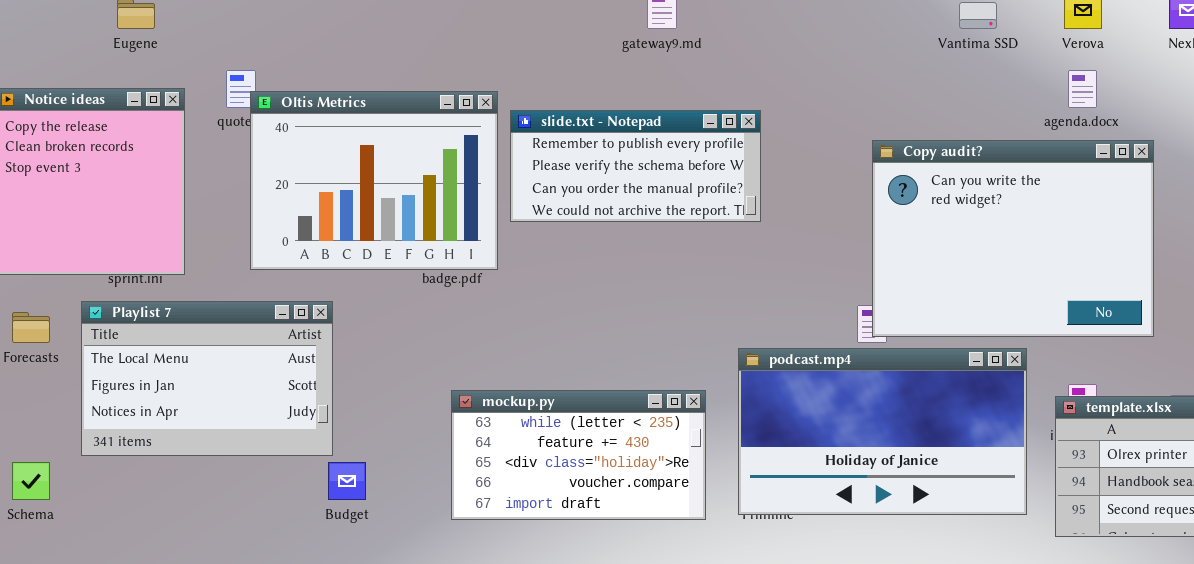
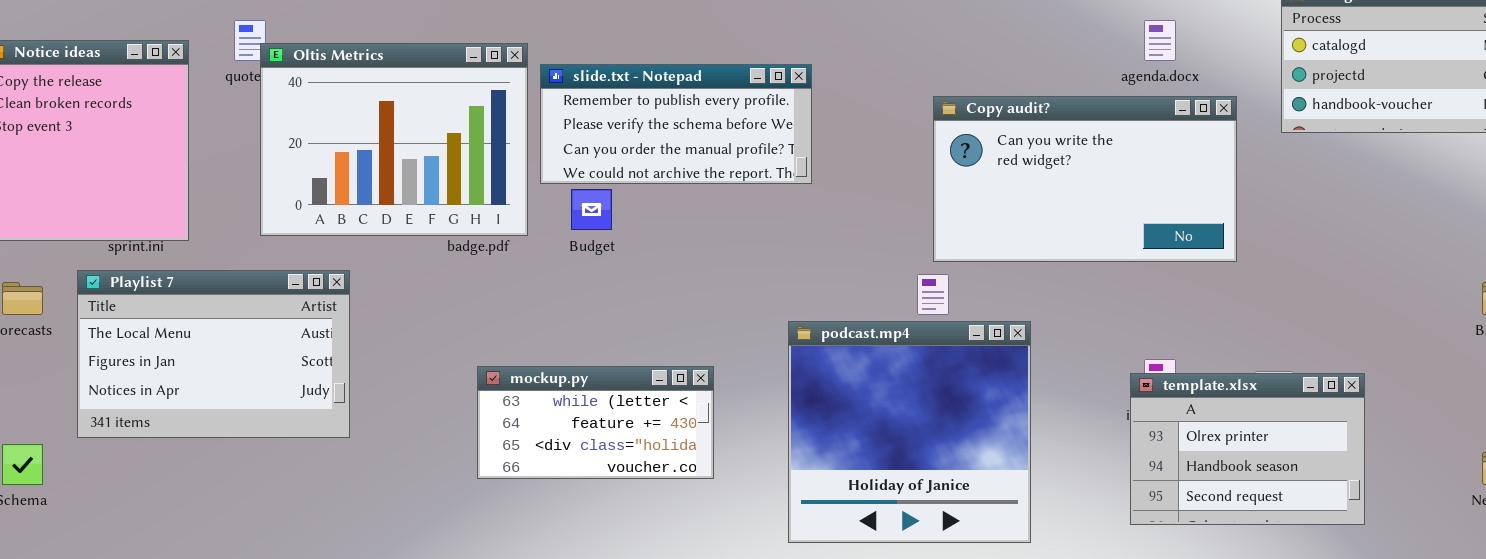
Copy audit?: [872,140,1154,337] -> [933,96,1237,262], resized
podcast.mp4: [738,348,1027,515] -> [788,321,1031,543], resized
mockup.py: [451,390,706,520] -> [477,366,714,479], resized
Budget: [328,462,366,500] -> [571,189,612,230], moved

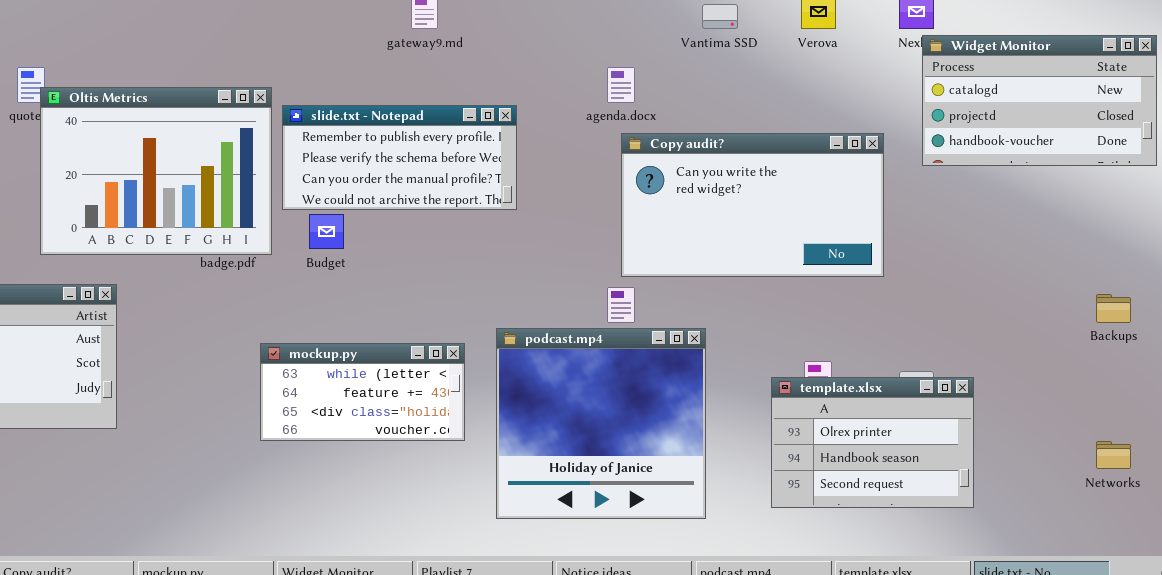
agenda.docx: [1144,20,1176,61] -> [607,67,635,103], moved
mockup.py: [477,366,714,479] -> [260,343,465,441], moved
template.xlsx: [1130,373,1365,525] -> [771,377,974,508], moved

